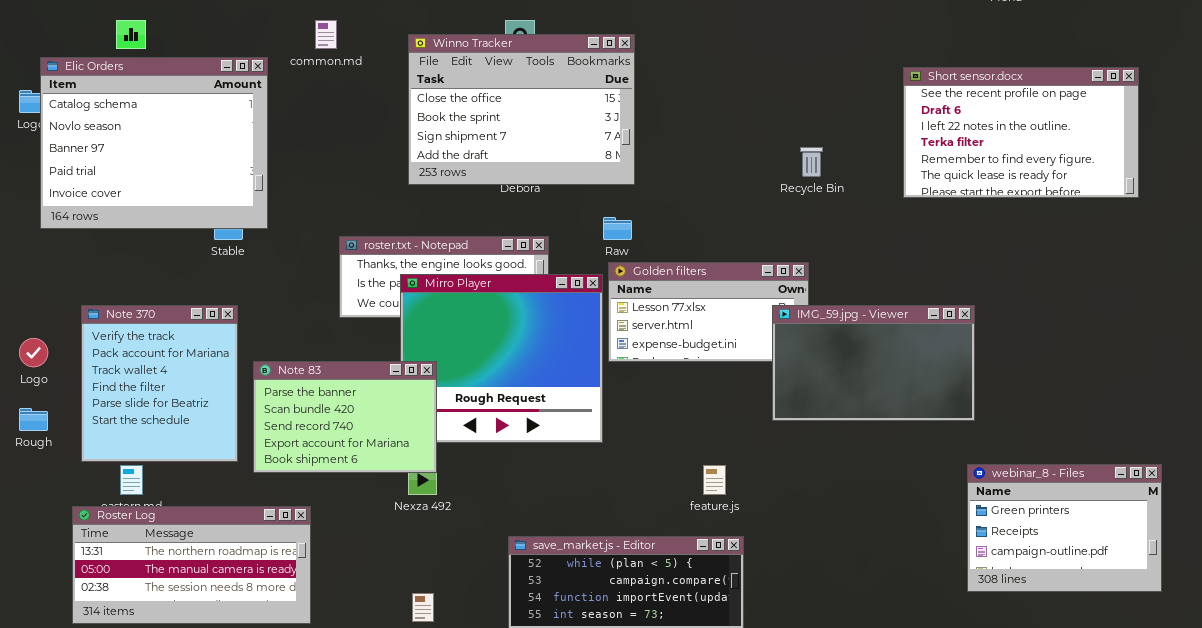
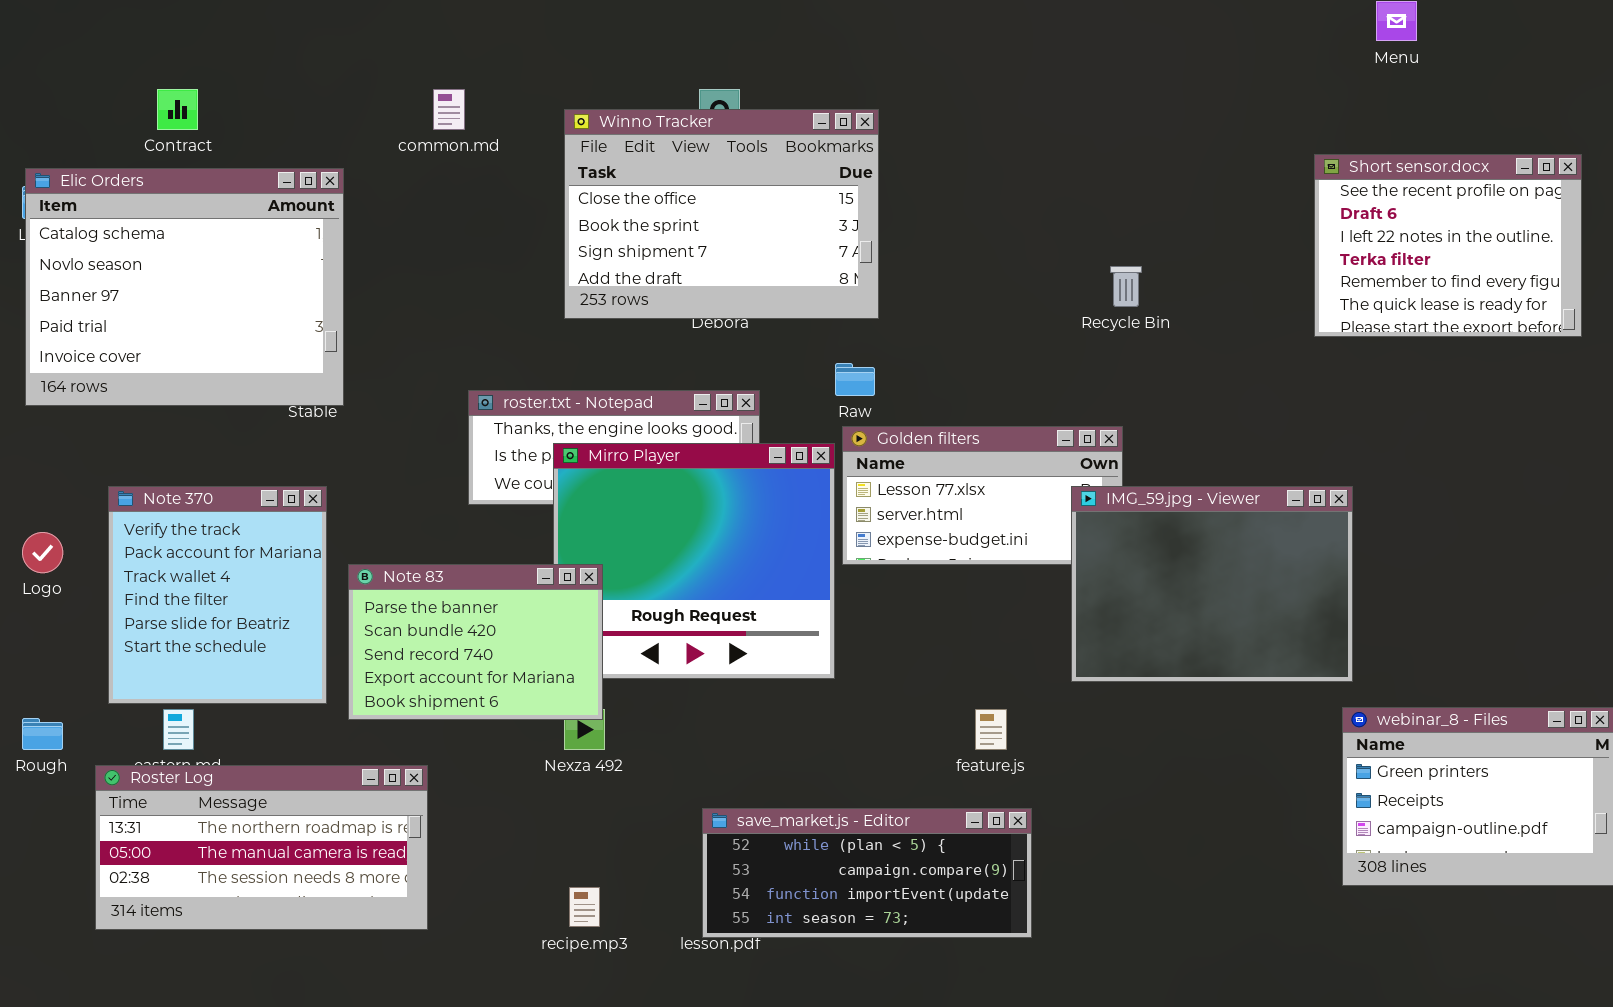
Elic Orders: [40,57,268,229] -> [25,168,344,406], moved
Short sensor.docx: [903,67,1139,198] -> [1314,154,1582,337], resized
IMG_59.jpg - Viewer: [772,305,975,421] -> [1071,486,1353,682], resized
Rough: [19,408,48,431] -> [22,718,63,750], moved

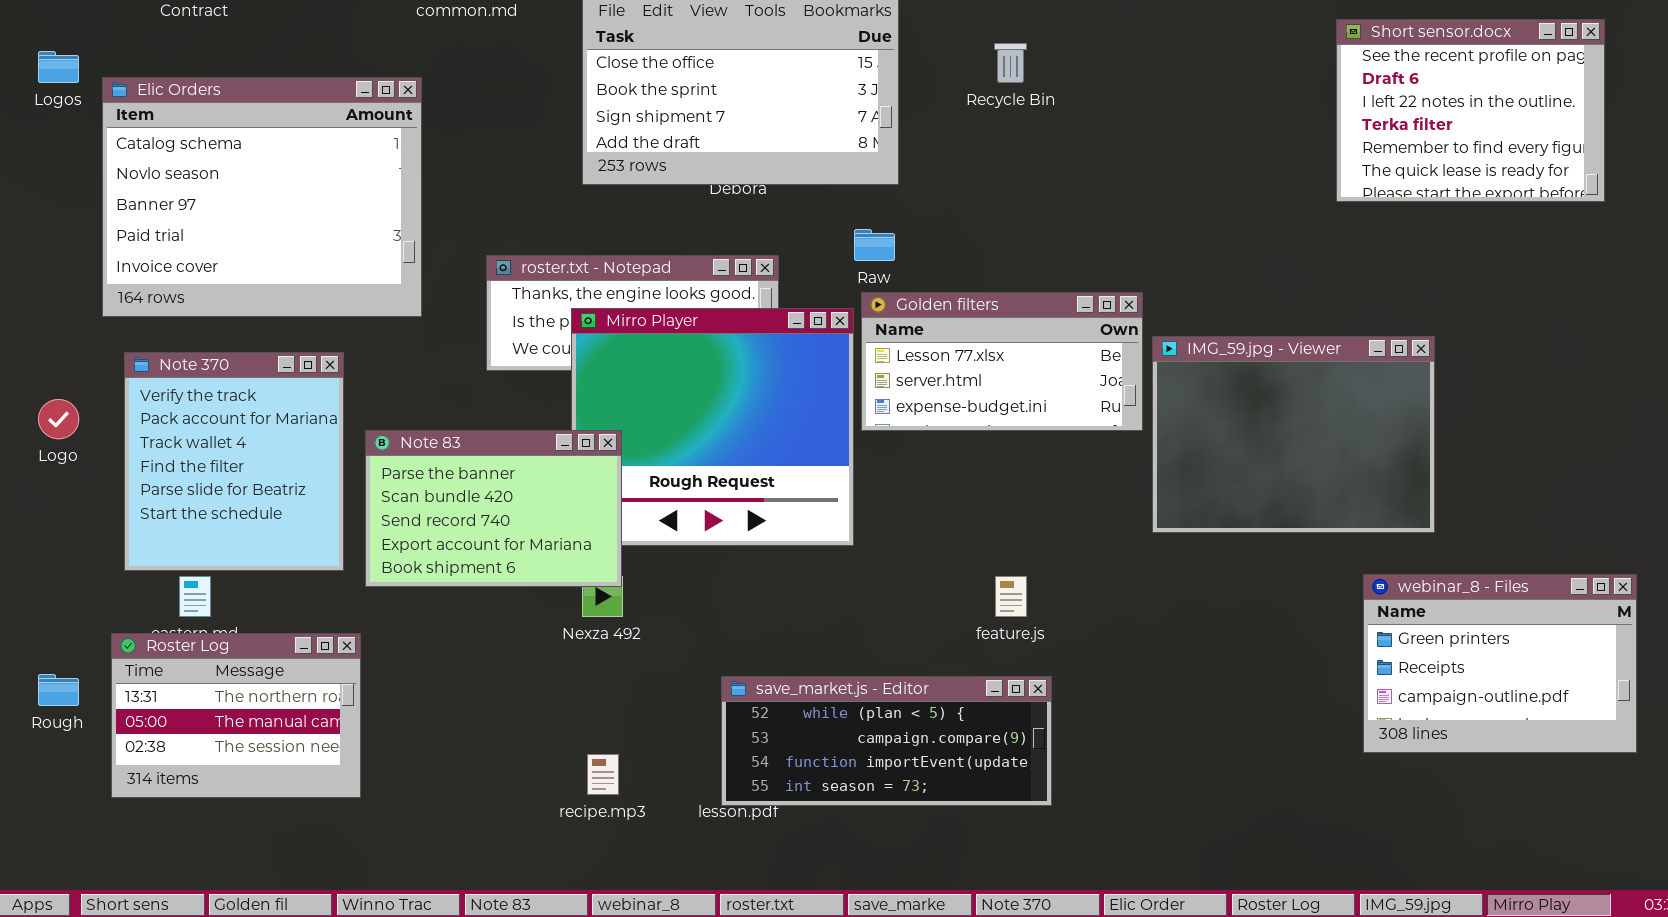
Elic Orders: [25,168,344,406] -> [102,77,422,317], moved
Recycle Bin: [1110,266,1142,307] -> [994,43,1027,83], moved
IMG_59.jpg - Viewer: [1071,486,1353,682] -> [1152,336,1435,533], moved
Rough: [22,718,63,750] -> [38,674,79,706], moved
Roster Log: [95,765,428,930] -> [111,633,361,798], resized

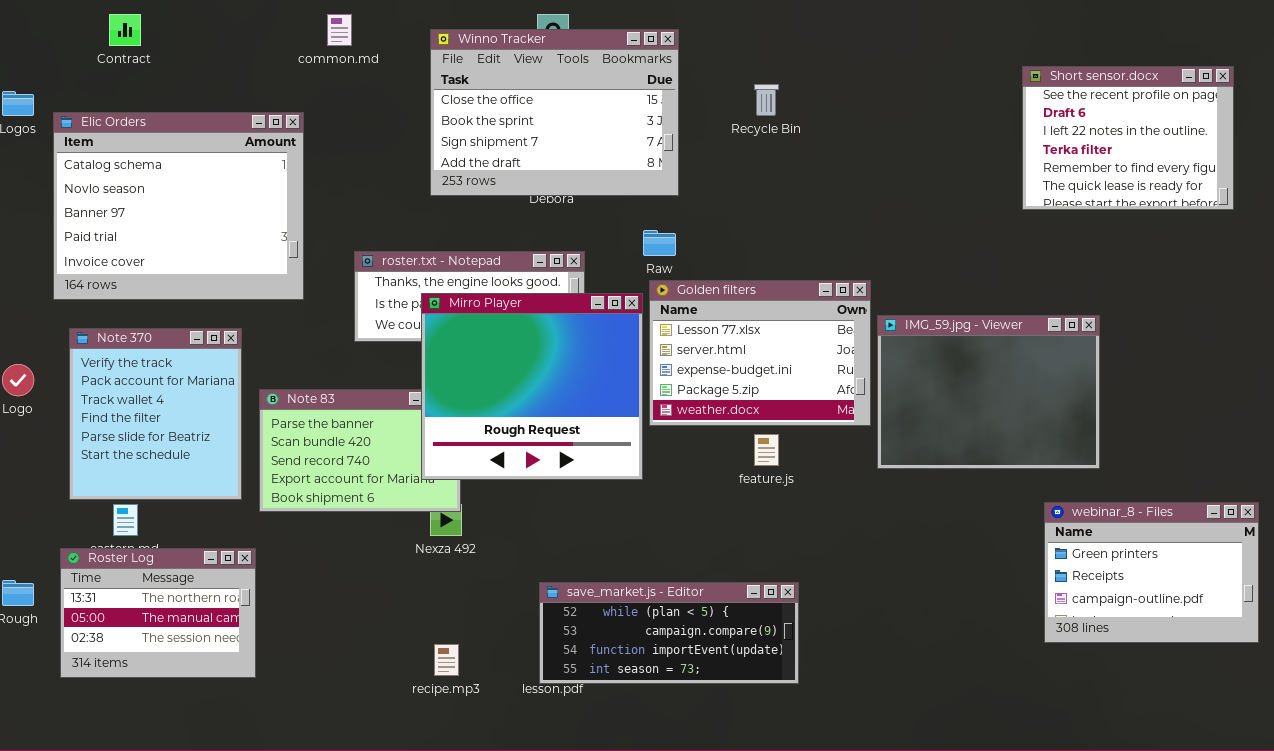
Golden filters: [861,292,1143,431] -> [649,280,871,426], resized
Mirro Player: [571,308,854,546] -> [421,293,643,480], raised
feature.js: [995,576,1027,617] -> [754,434,779,466], moved

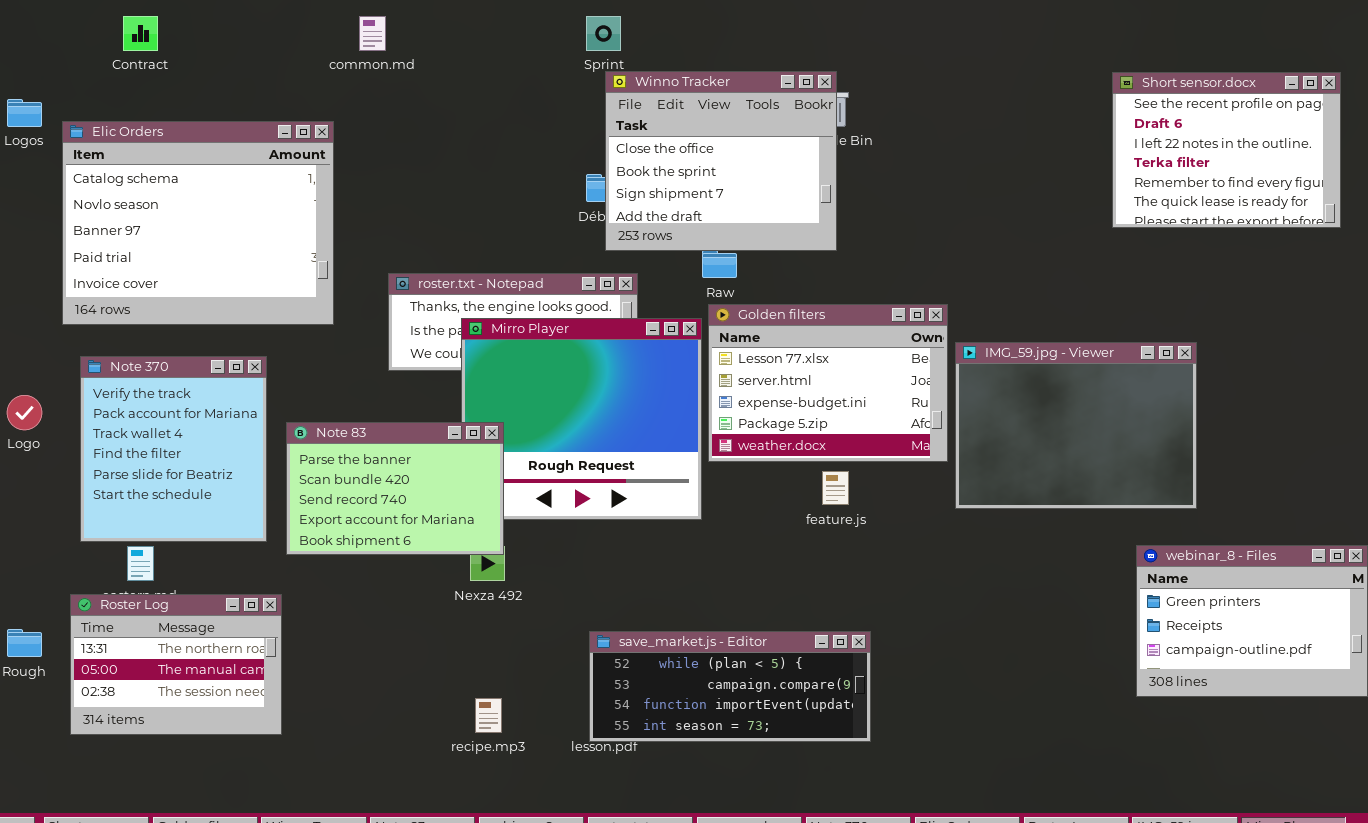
Winno Tracker: [430,29,679,196] -> [605,71,837,251], moved, resized
Note 83: [259,389,461,512] -> [286,422,504,555], raised

